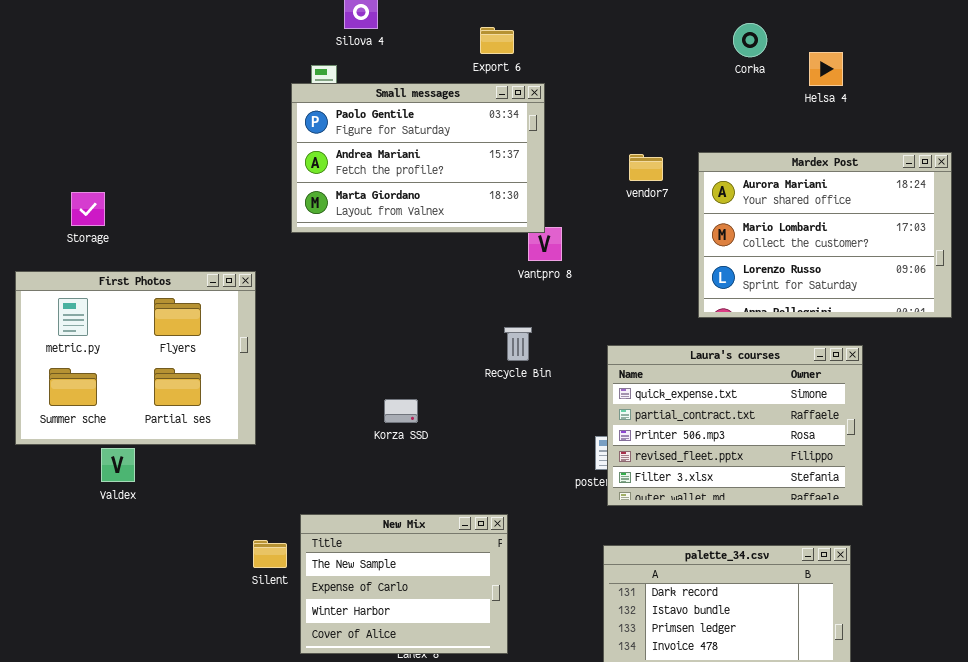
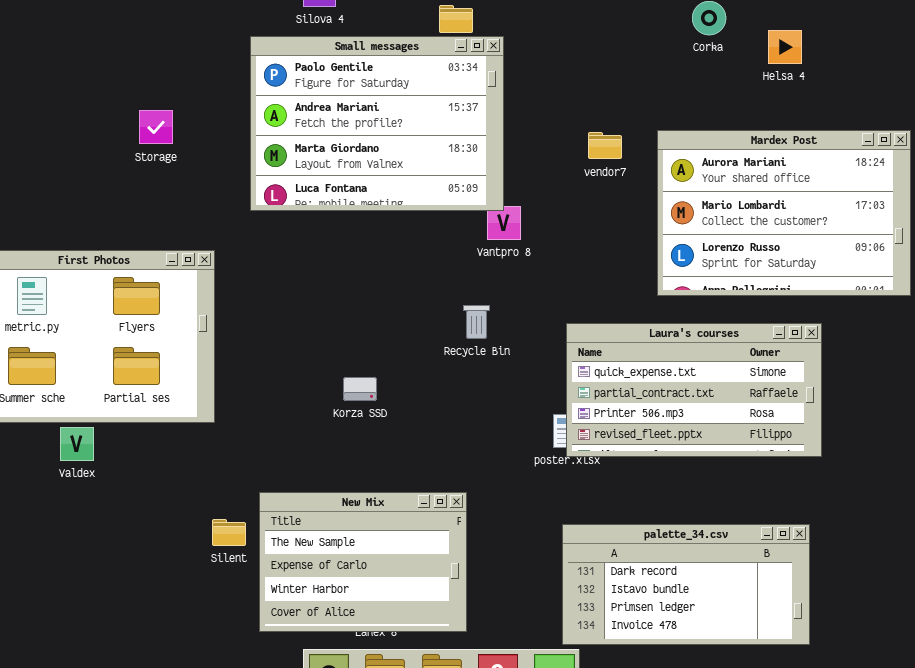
Small messages: [291,83,545,233] -> [250,36,504,211], resized
Storage: [71,192,105,226] -> [139,110,173,144], moved
Laura's courses: [607,345,863,506] -> [566,323,822,457], resized

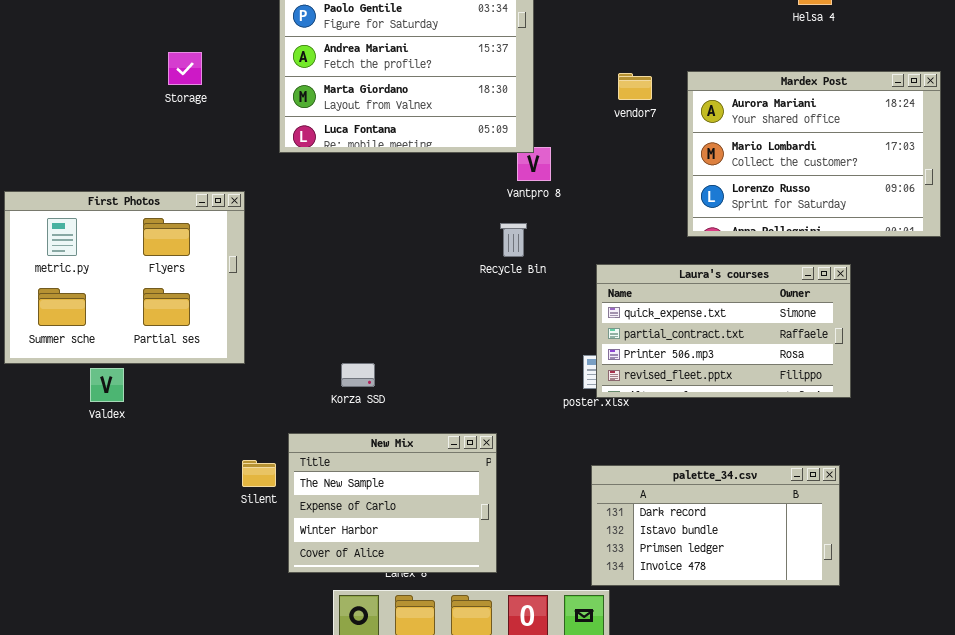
Recycle Bin: [463,305,490,339] -> [500,223,527,257], moved
Korza SSD: [343,377,377,401] -> [341,363,375,387], moved

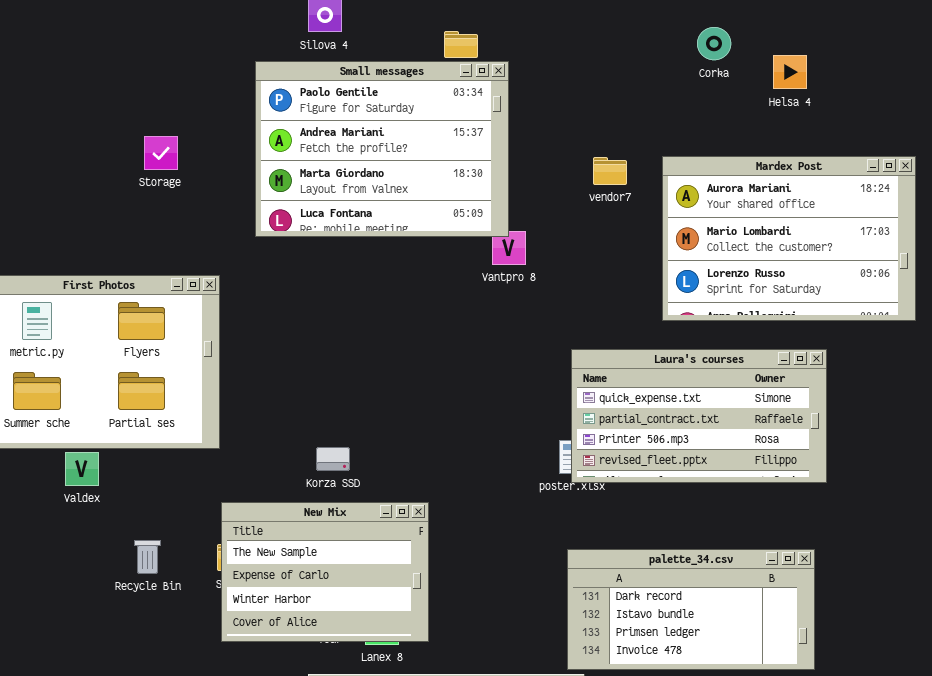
Recycle Bin: [500,223,527,257] -> [134,540,161,574], moved
New Mix: [288,433,497,573] -> [221,502,429,642], moved

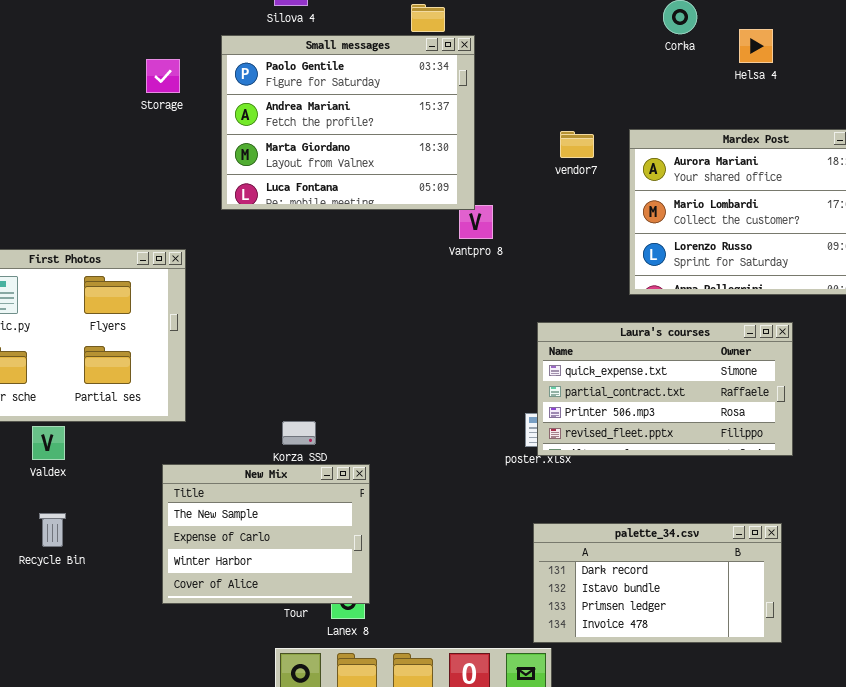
Storage: [144,136,178,170] -> [146,59,180,93], moved
New Mix: [221,502,429,642] -> [162,464,370,604], moved
Recycle Bin: [134,540,161,574] -> [39,513,66,547], moved

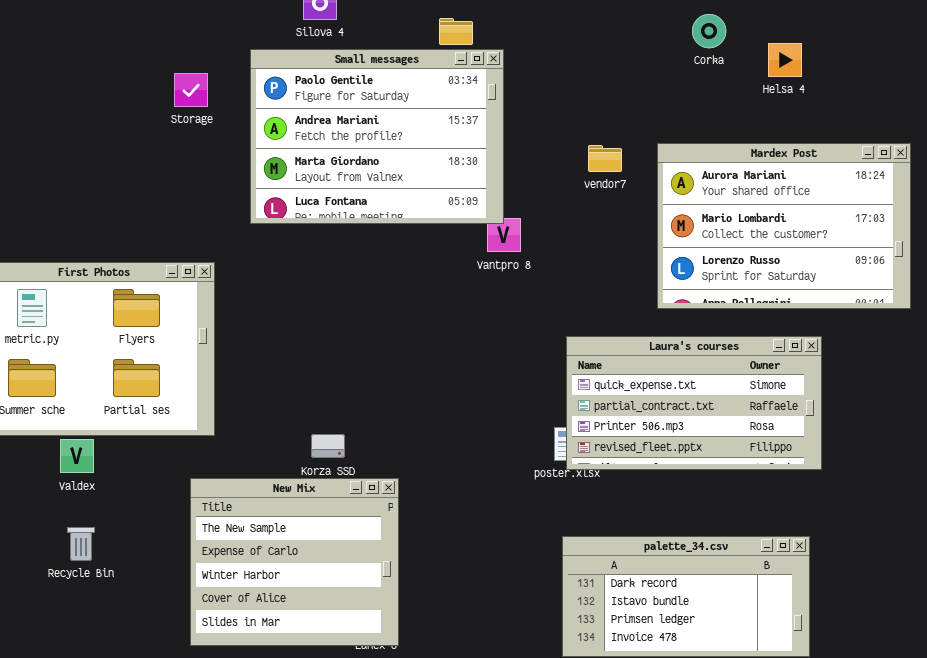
New Mix: [162,464,370,604] -> [190,478,399,646], resized

